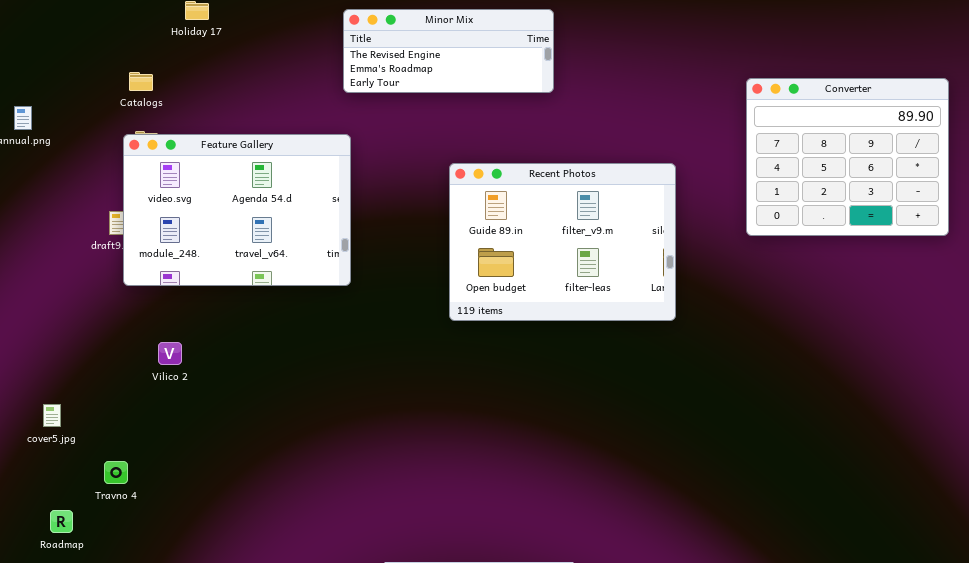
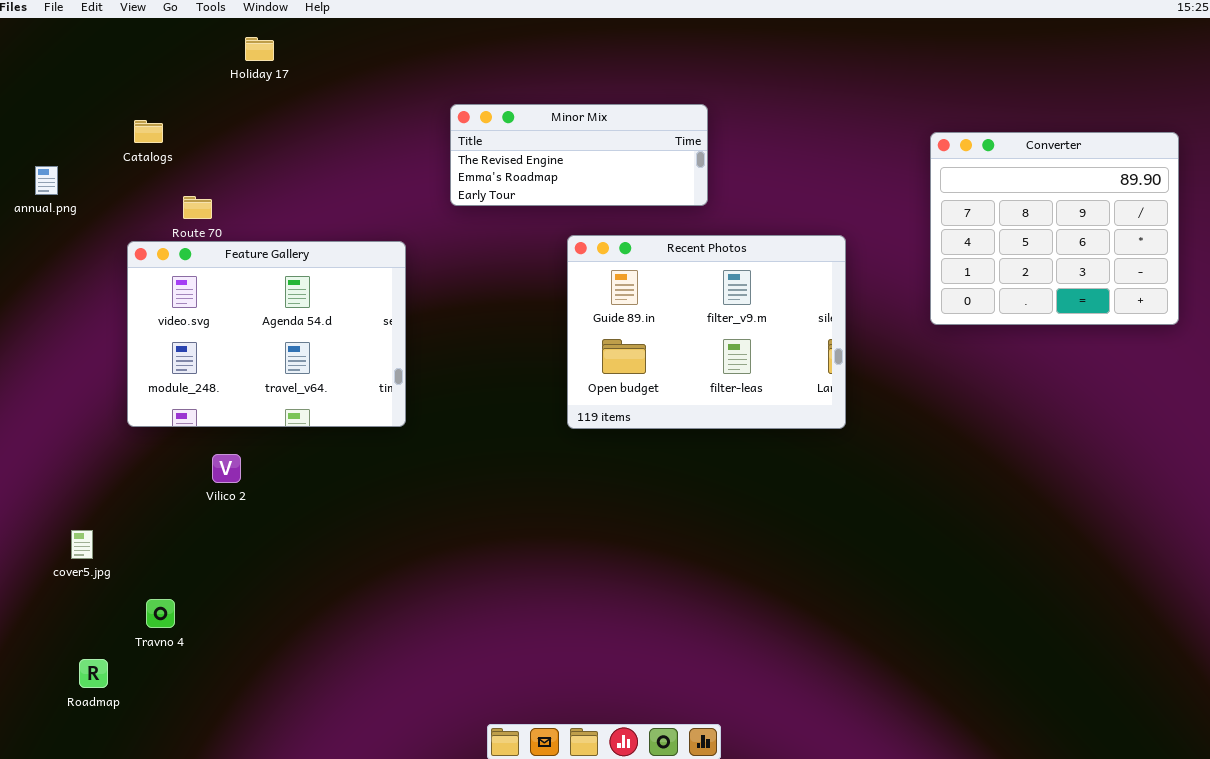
Minor Mix: [343,9,554,93] -> [450,104,708,206], moved
Catalogs: [129,72,153,91] -> [134,120,163,143], moved
Feature Gallery: [123,134,351,286] -> [127,241,406,427], moved

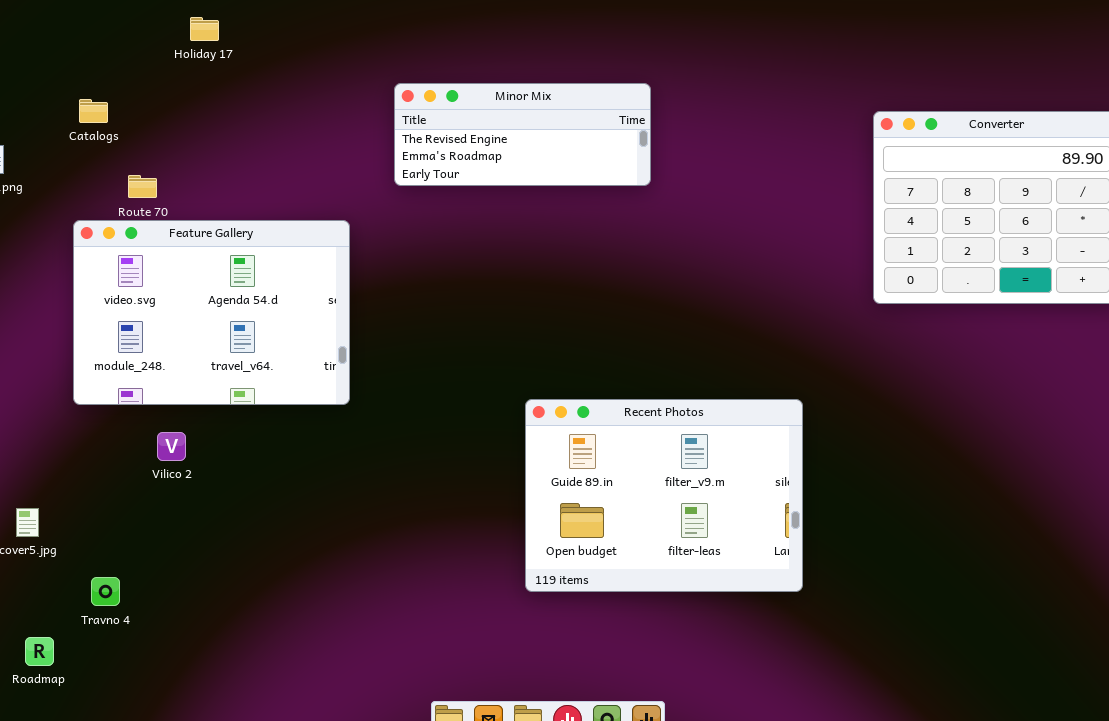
Recent Photos: [567,235,846,429] -> [525,399,803,592], moved

